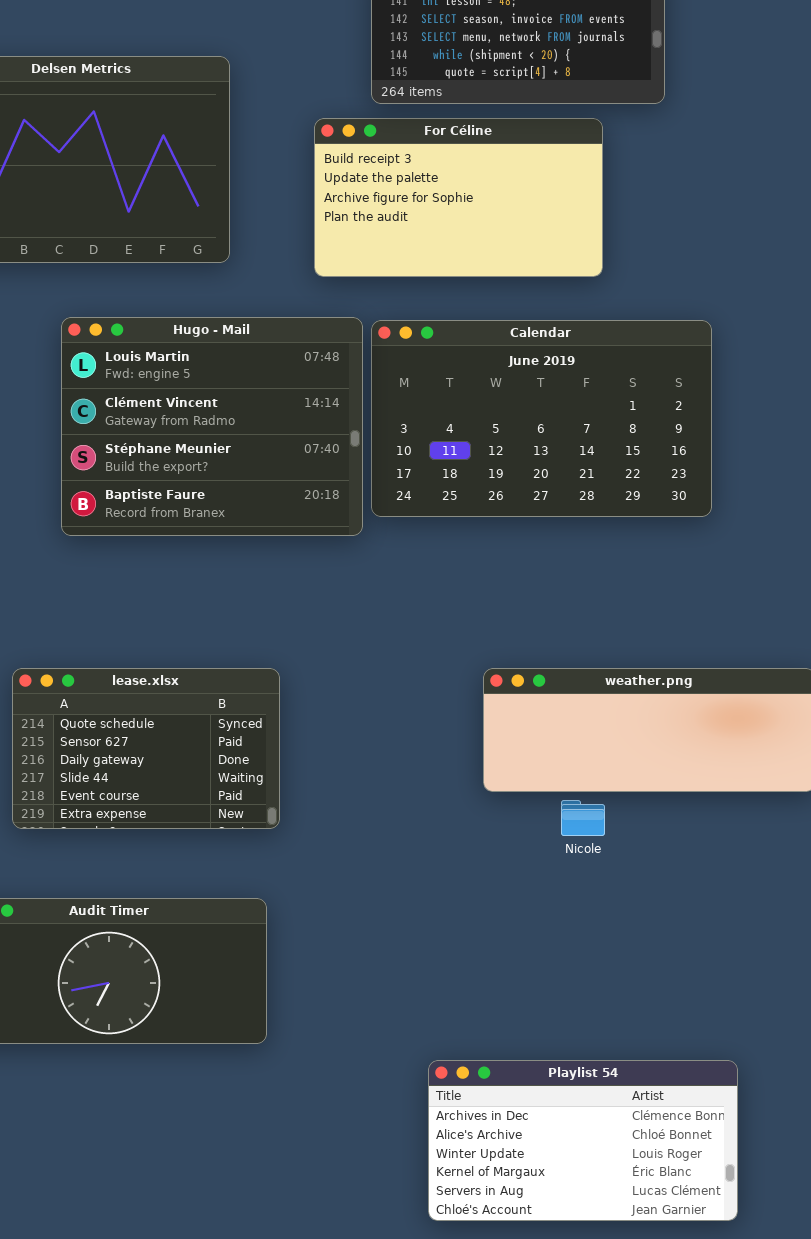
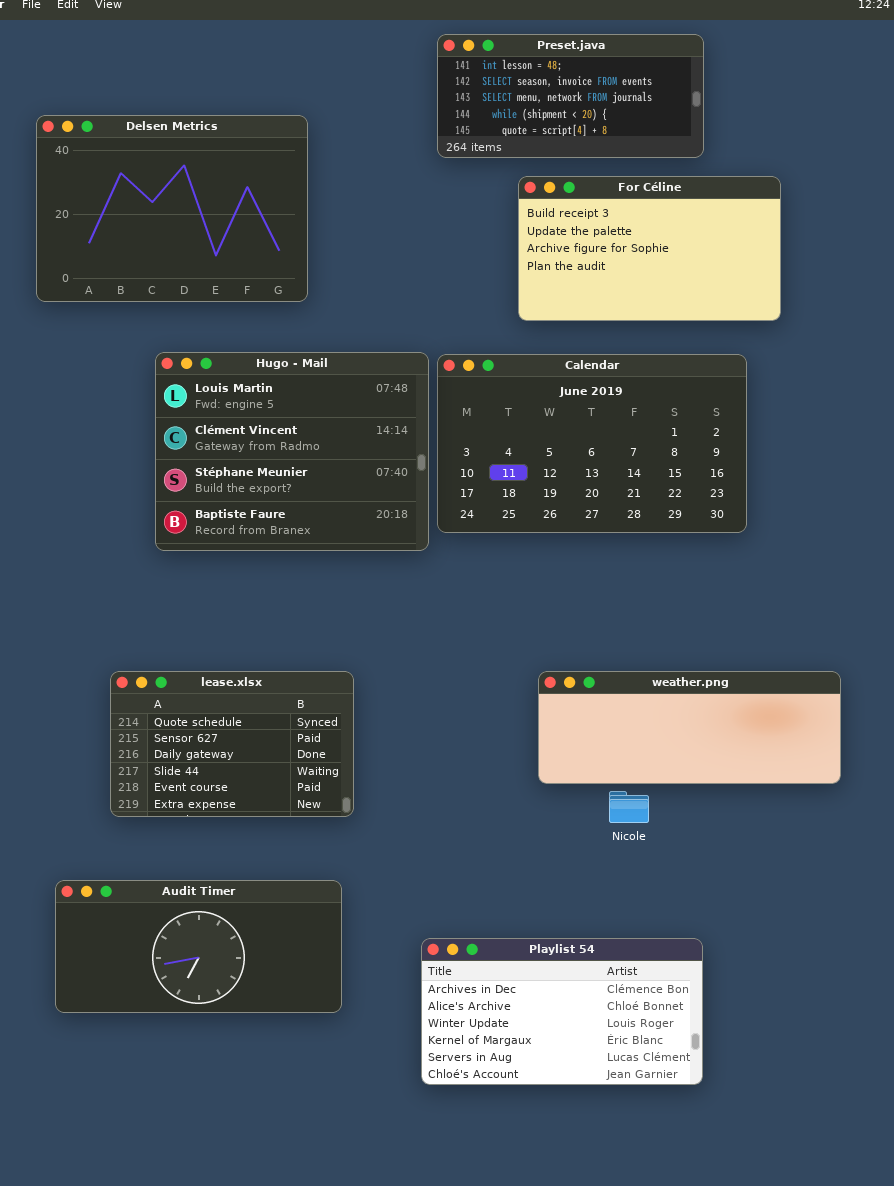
For Céline: [314,118,603,277] -> [518,176,781,321], moved
Playlist 54: [428,1060,738,1221] -> [421,938,703,1085], moved

